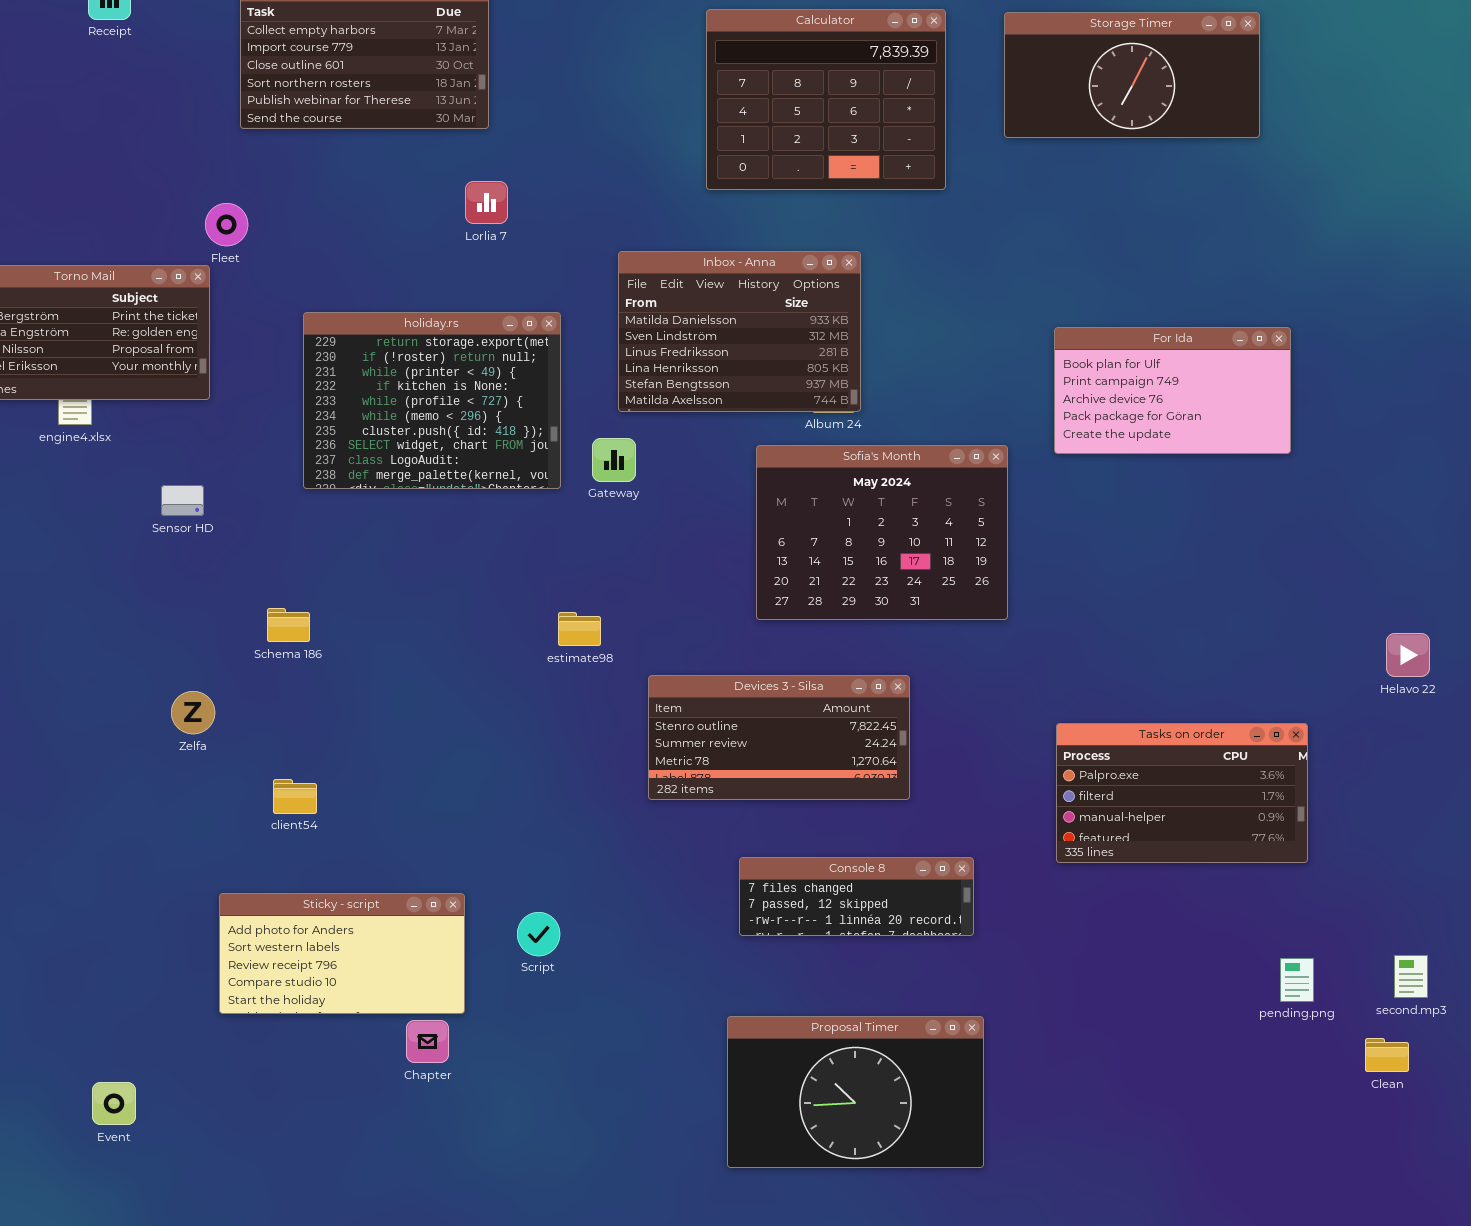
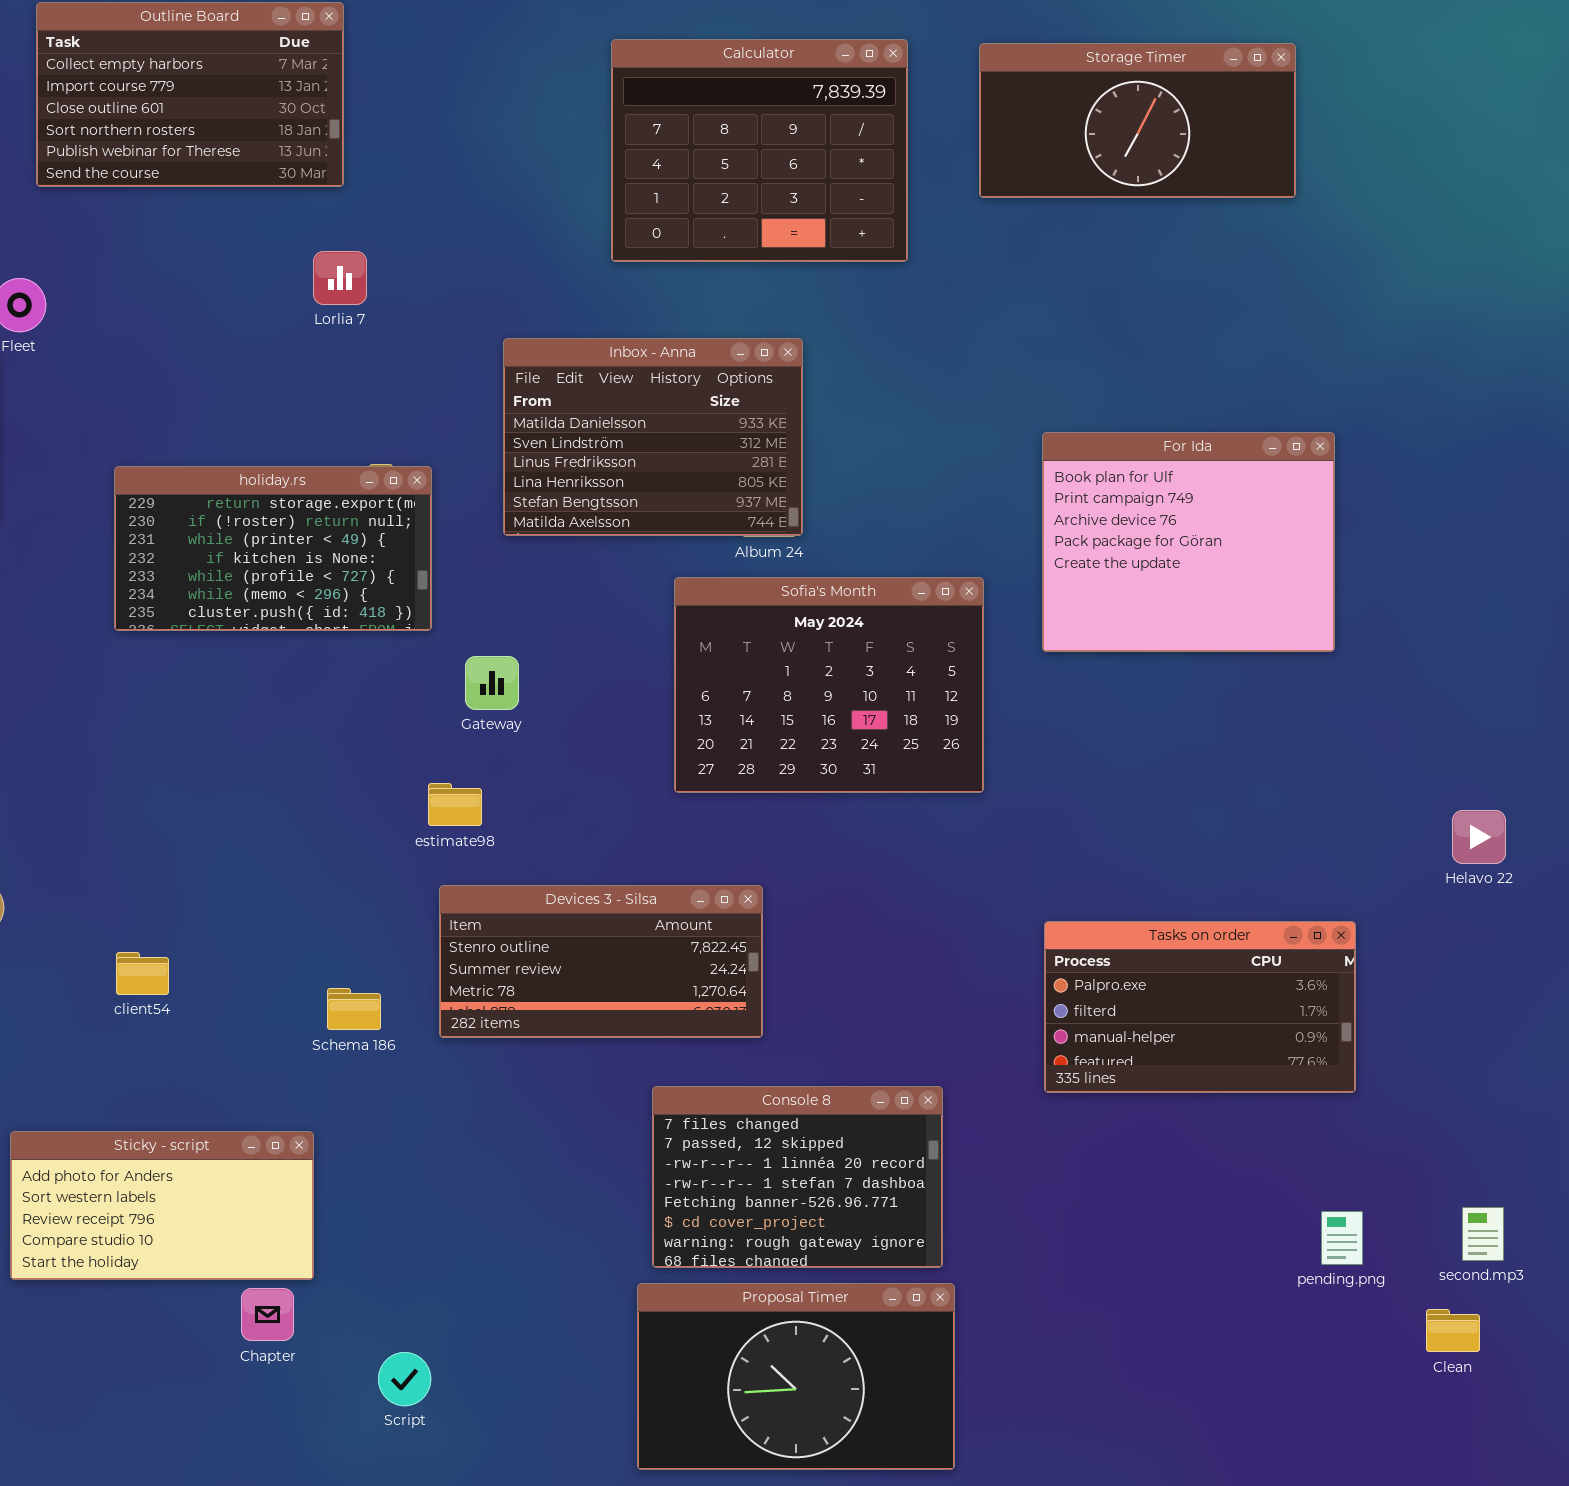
holiday.rs: [303,312,561,489] -> [114,466,432,631], resized
For Ida: [1054,327,1291,454] -> [1042,432,1335,652], resized
Gateway: [592,438,636,482] -> [465,656,519,710], moved
Schema 186: [267,608,310,642] -> [327,988,381,1030], moved
Devices 3 - Silsa: [648,675,910,800] -> [439,885,763,1038], moved
client54: [273,779,317,814] -> [116,952,169,995], moved
Console 8: [739,857,974,936] -> [652,1086,943,1268], resized
Script: [517,912,560,956] -> [378,1352,431,1406], moved

